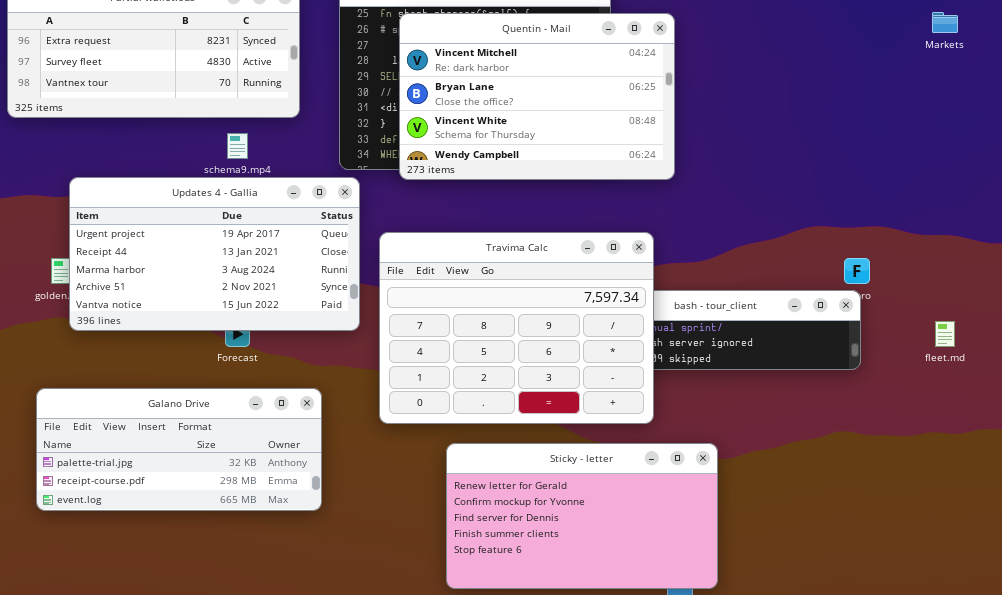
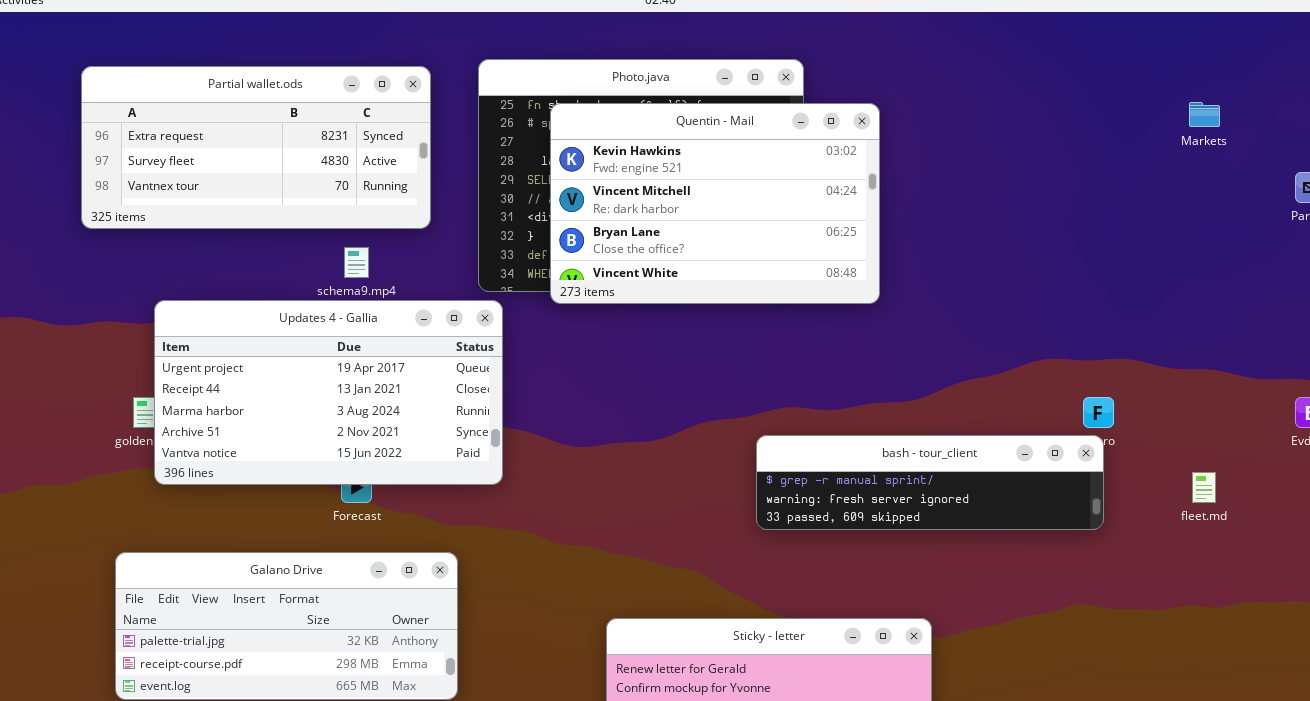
Quentin - Mail: [399,13,675,180] -> [550,103,880,304], scrolled up 1 row
Travima Calc: [379,232,654,424] -> none, closed

